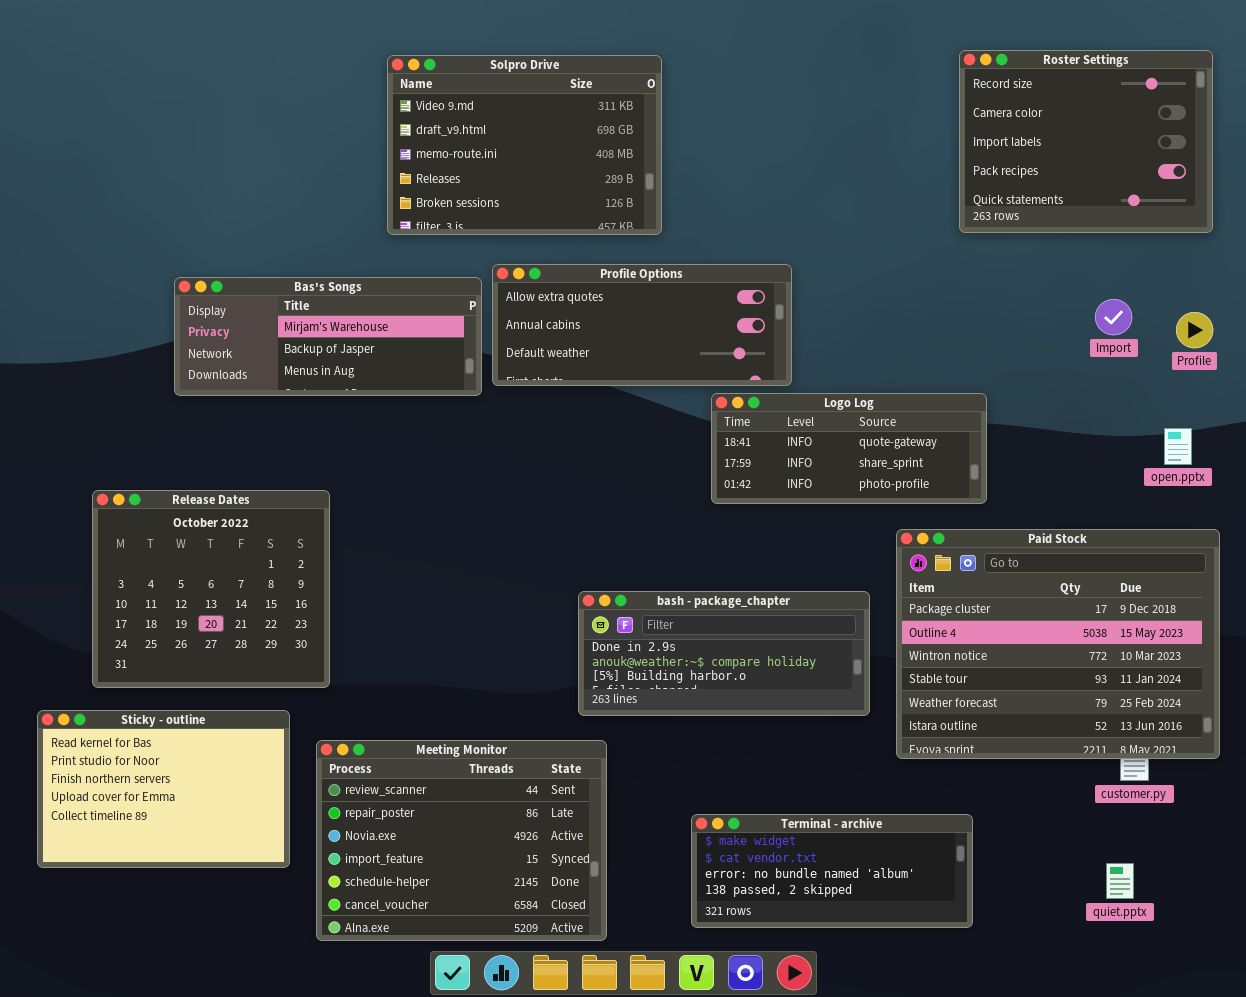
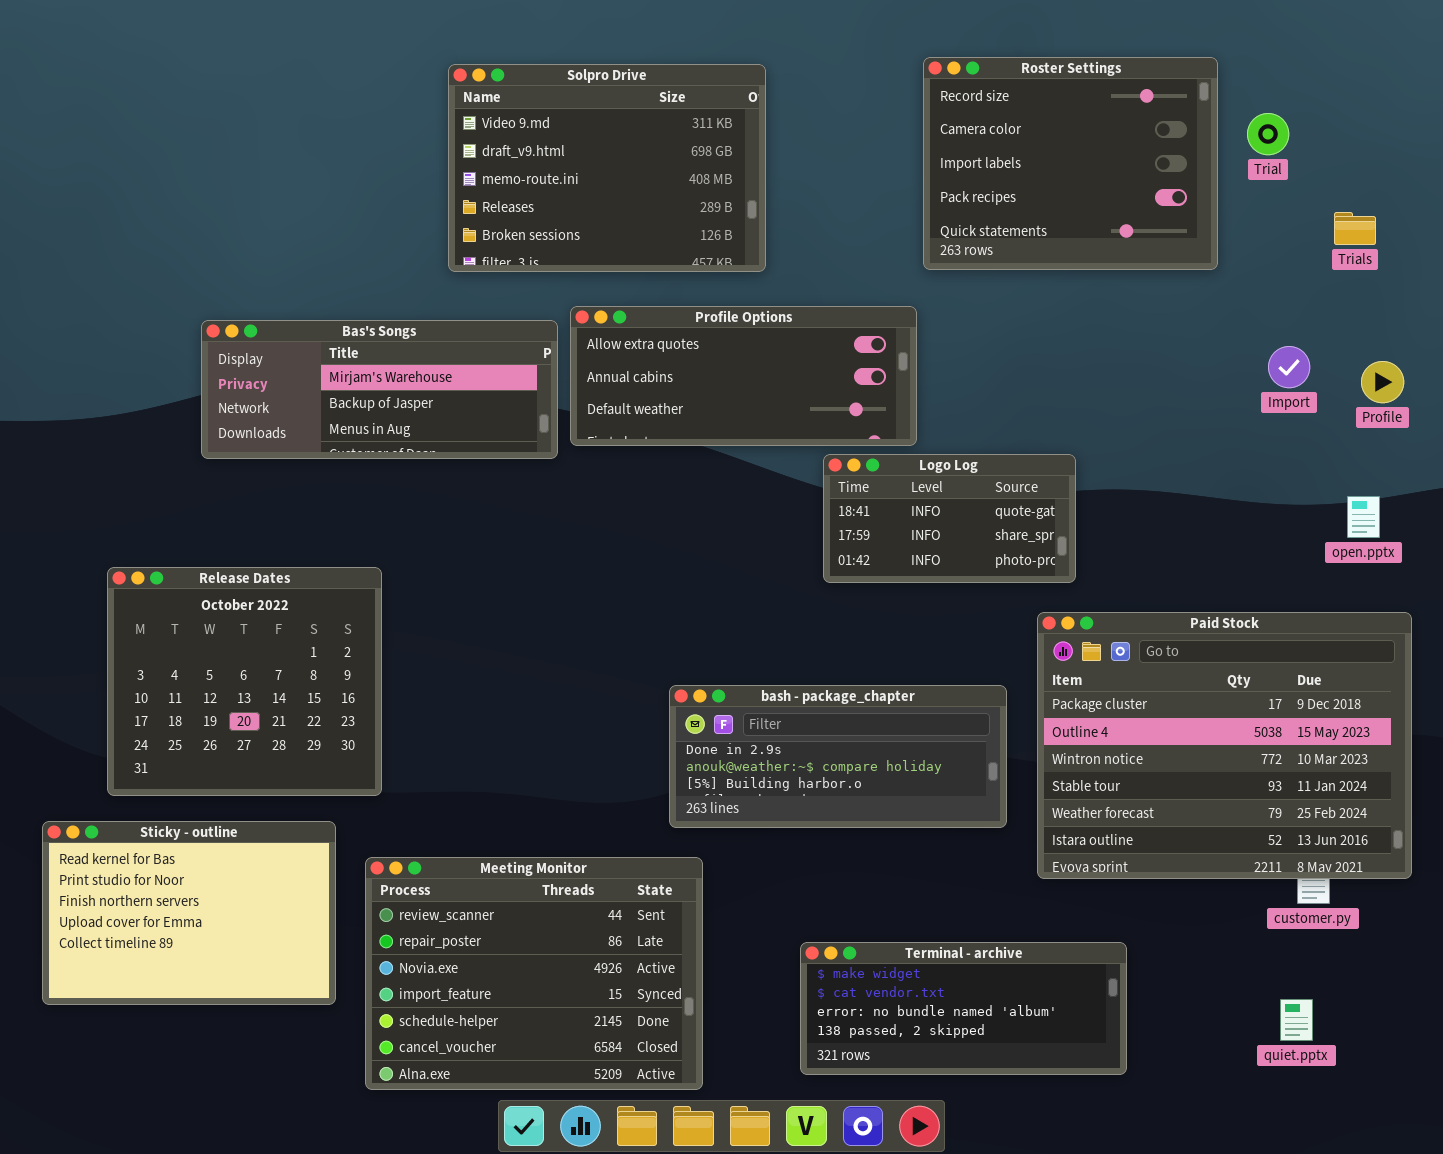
Roster Settings: [959,50,1213,233] -> [923,57,1218,270], moved
Logo Log: [711,393,987,504] -> [823,454,1076,583], resized

